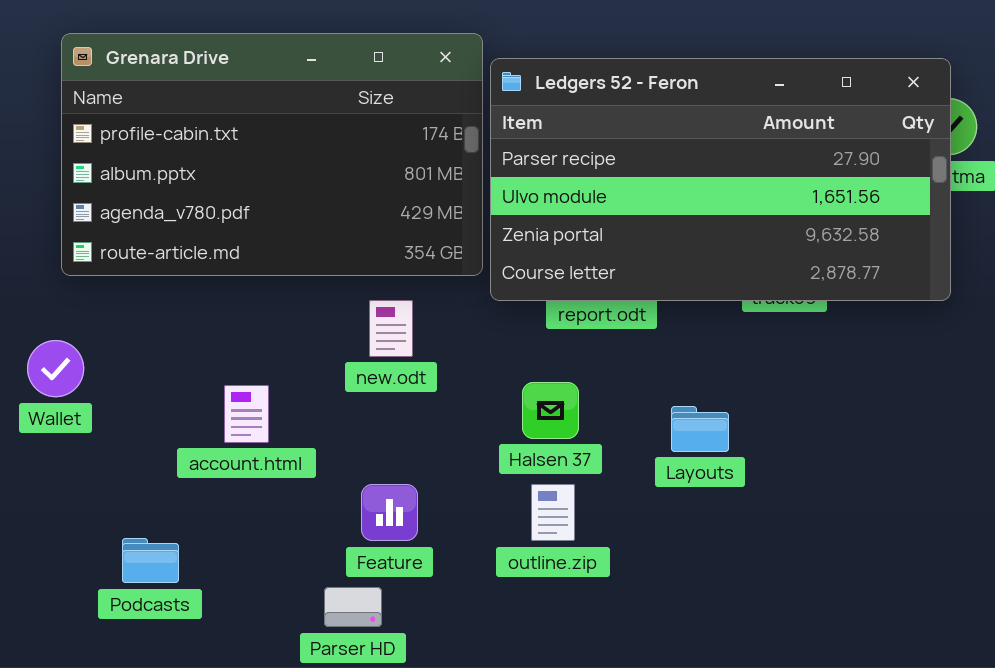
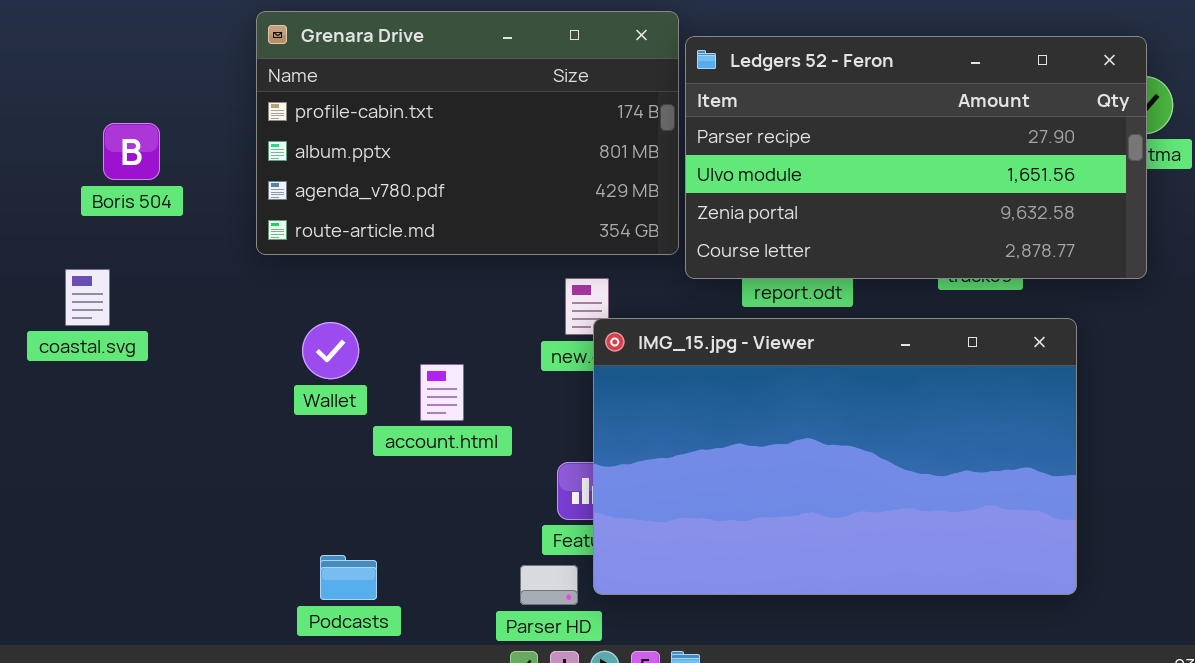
Wallet: [27,340,84,397] -> [302,322,359,379], moved
IMG_15.jpg - Viewer: none -> [593,318,1077,595], opened
Podcasts: [122,538,179,583] -> [320,555,377,600], moved

